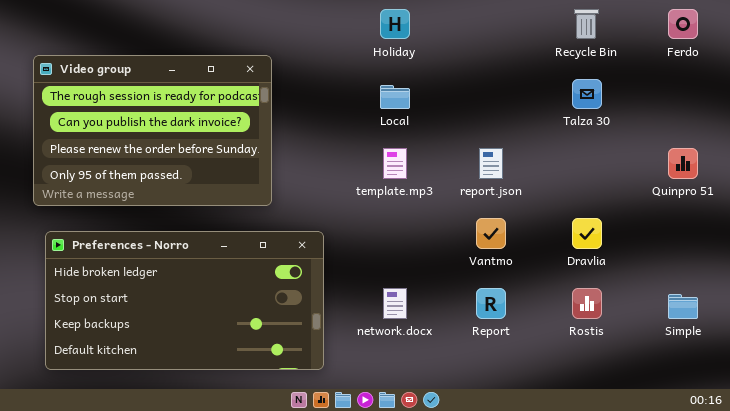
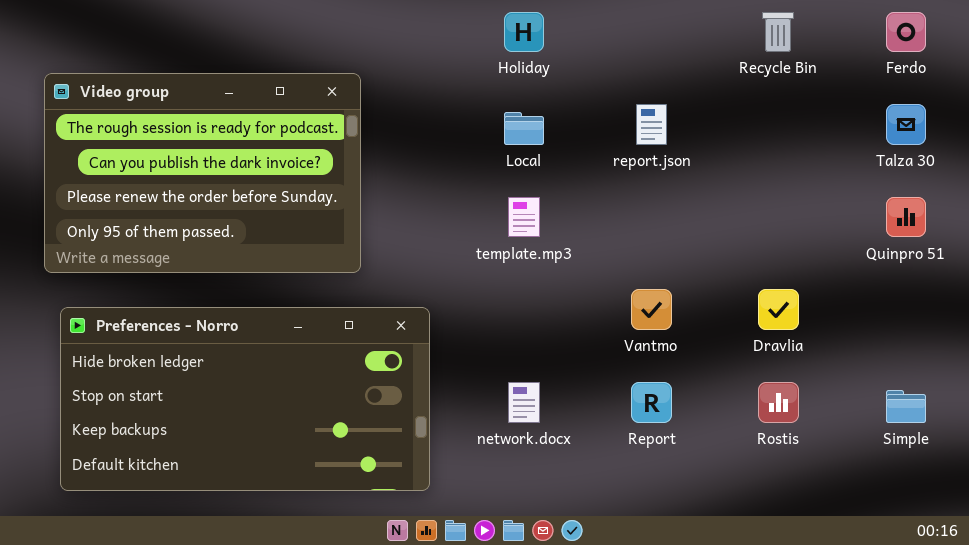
Talza 30: [572,79,602,109] -> [886,104,926,145], moved
report.json: [479,148,503,179] -> [636,104,667,145], moved

